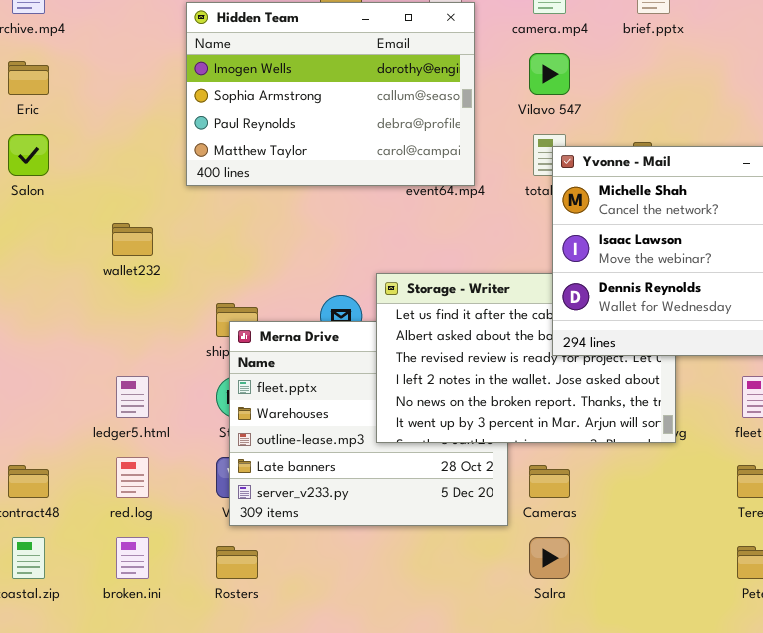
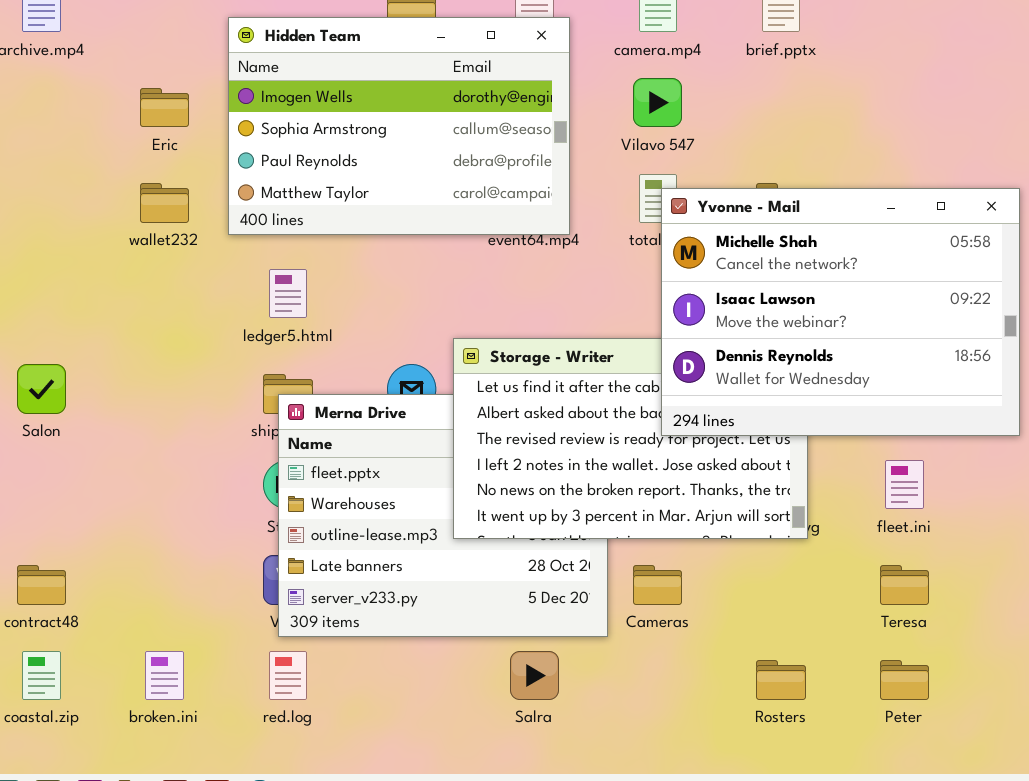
Eric: [8,61,49,95] -> [140,88,189,127], moved
Salon: [8,134,49,176] -> [17,364,66,414], moved
wallet232: [112,223,153,256] -> [140,183,189,223], moved
ledger5.html: [116,376,149,418] -> [269,269,307,318], moved
red.log: [116,457,149,498] -> [269,651,307,700], moved
Salra: [529,537,570,579] -> [510,651,559,700], moved
Rosters: [216,546,258,579] -> [756,660,806,700], moved

